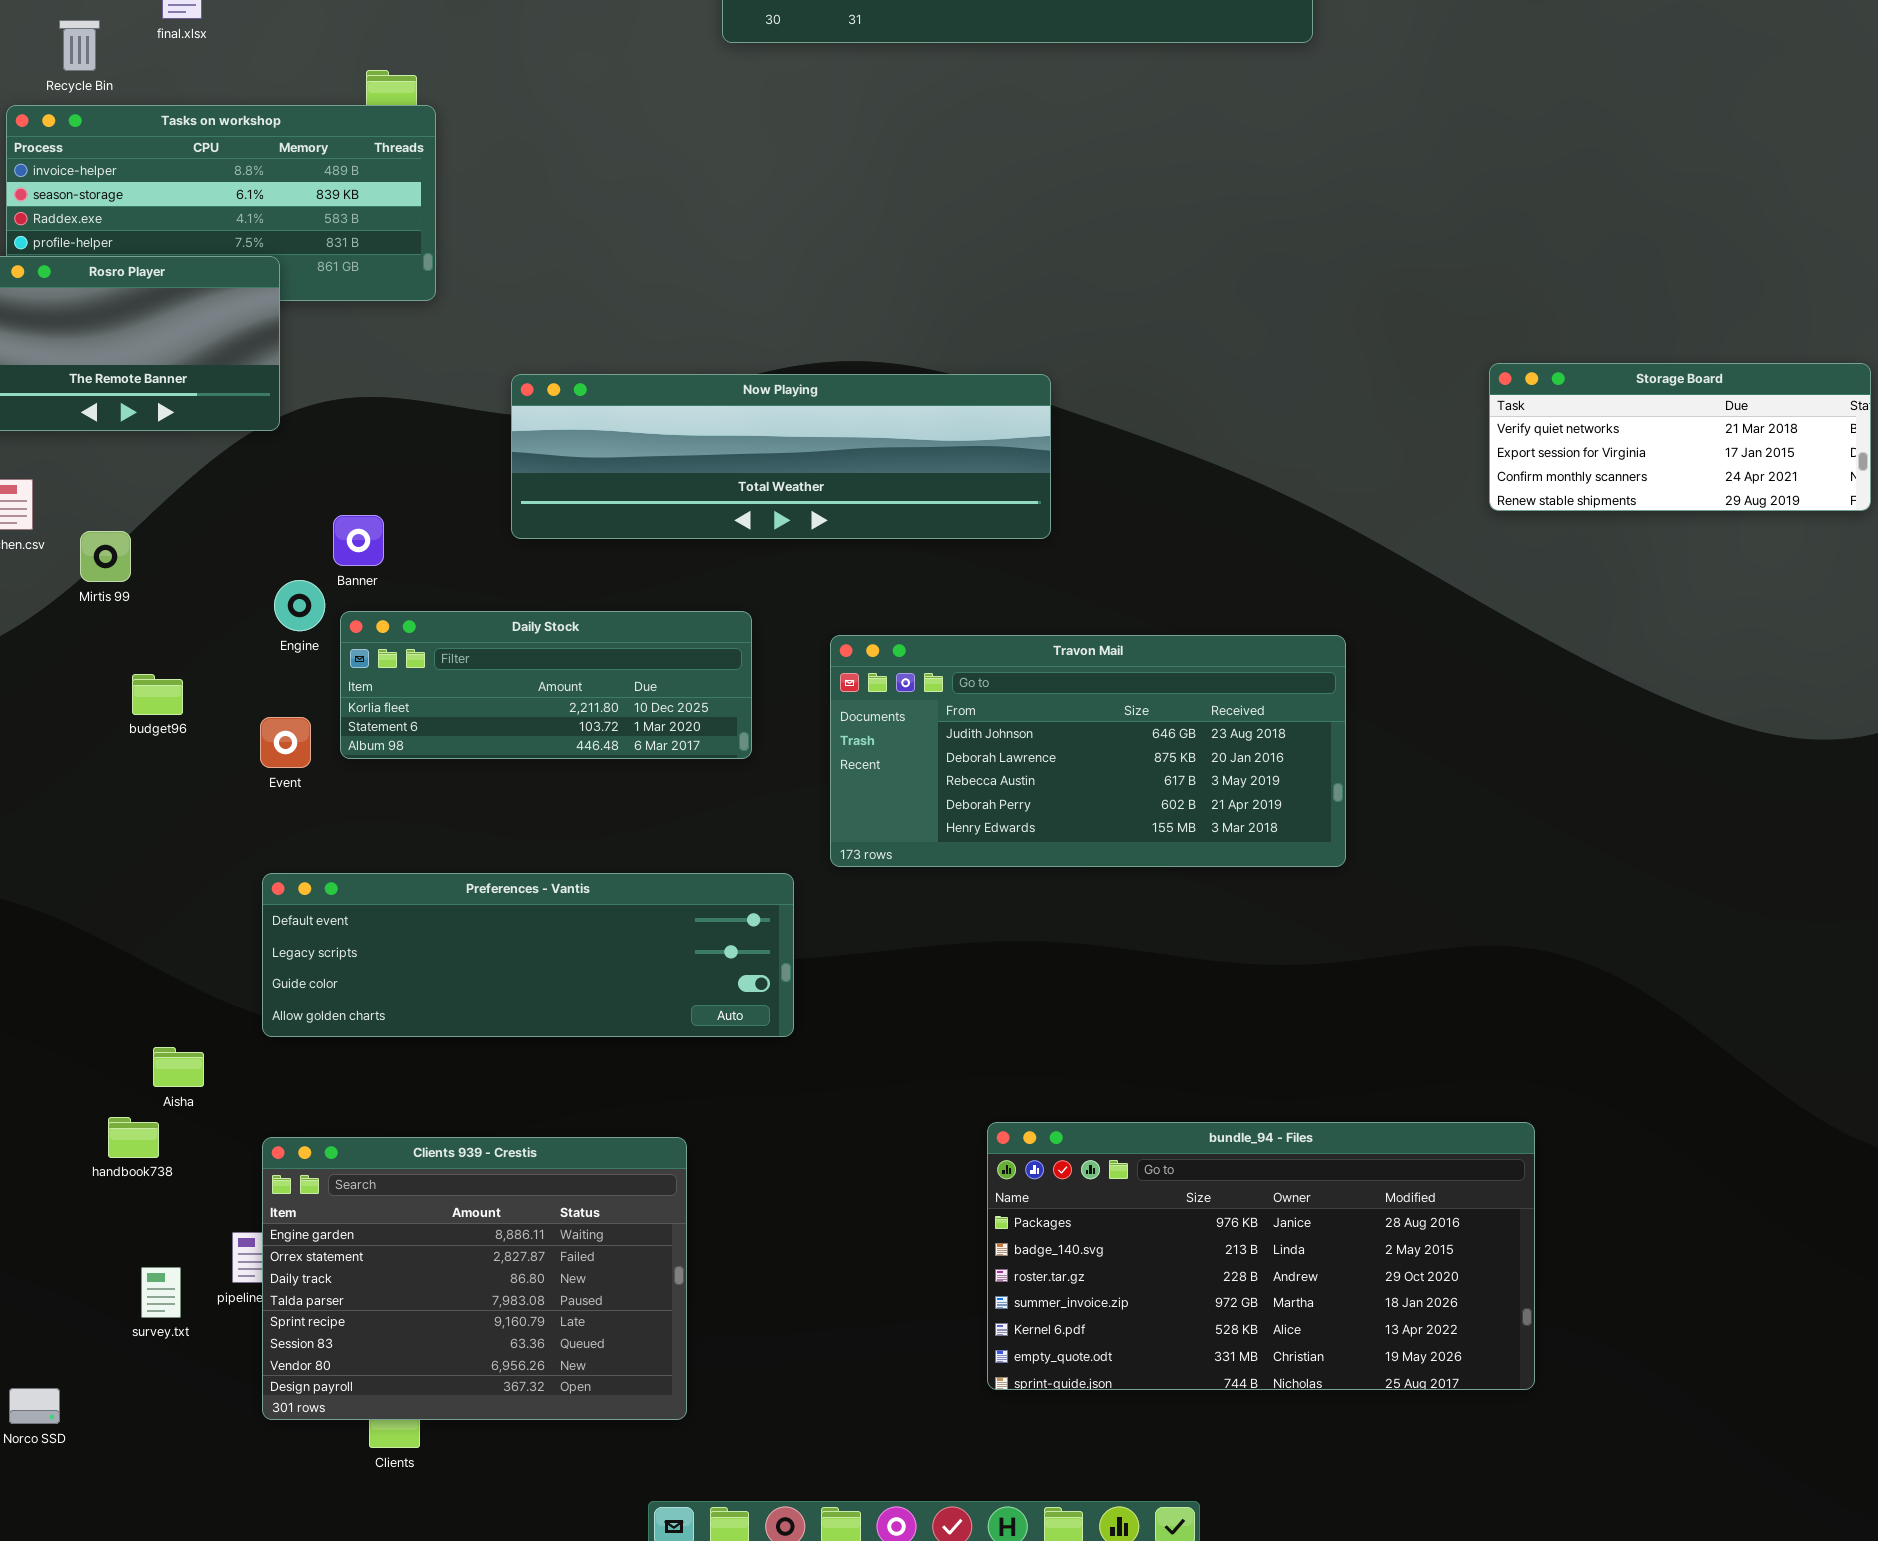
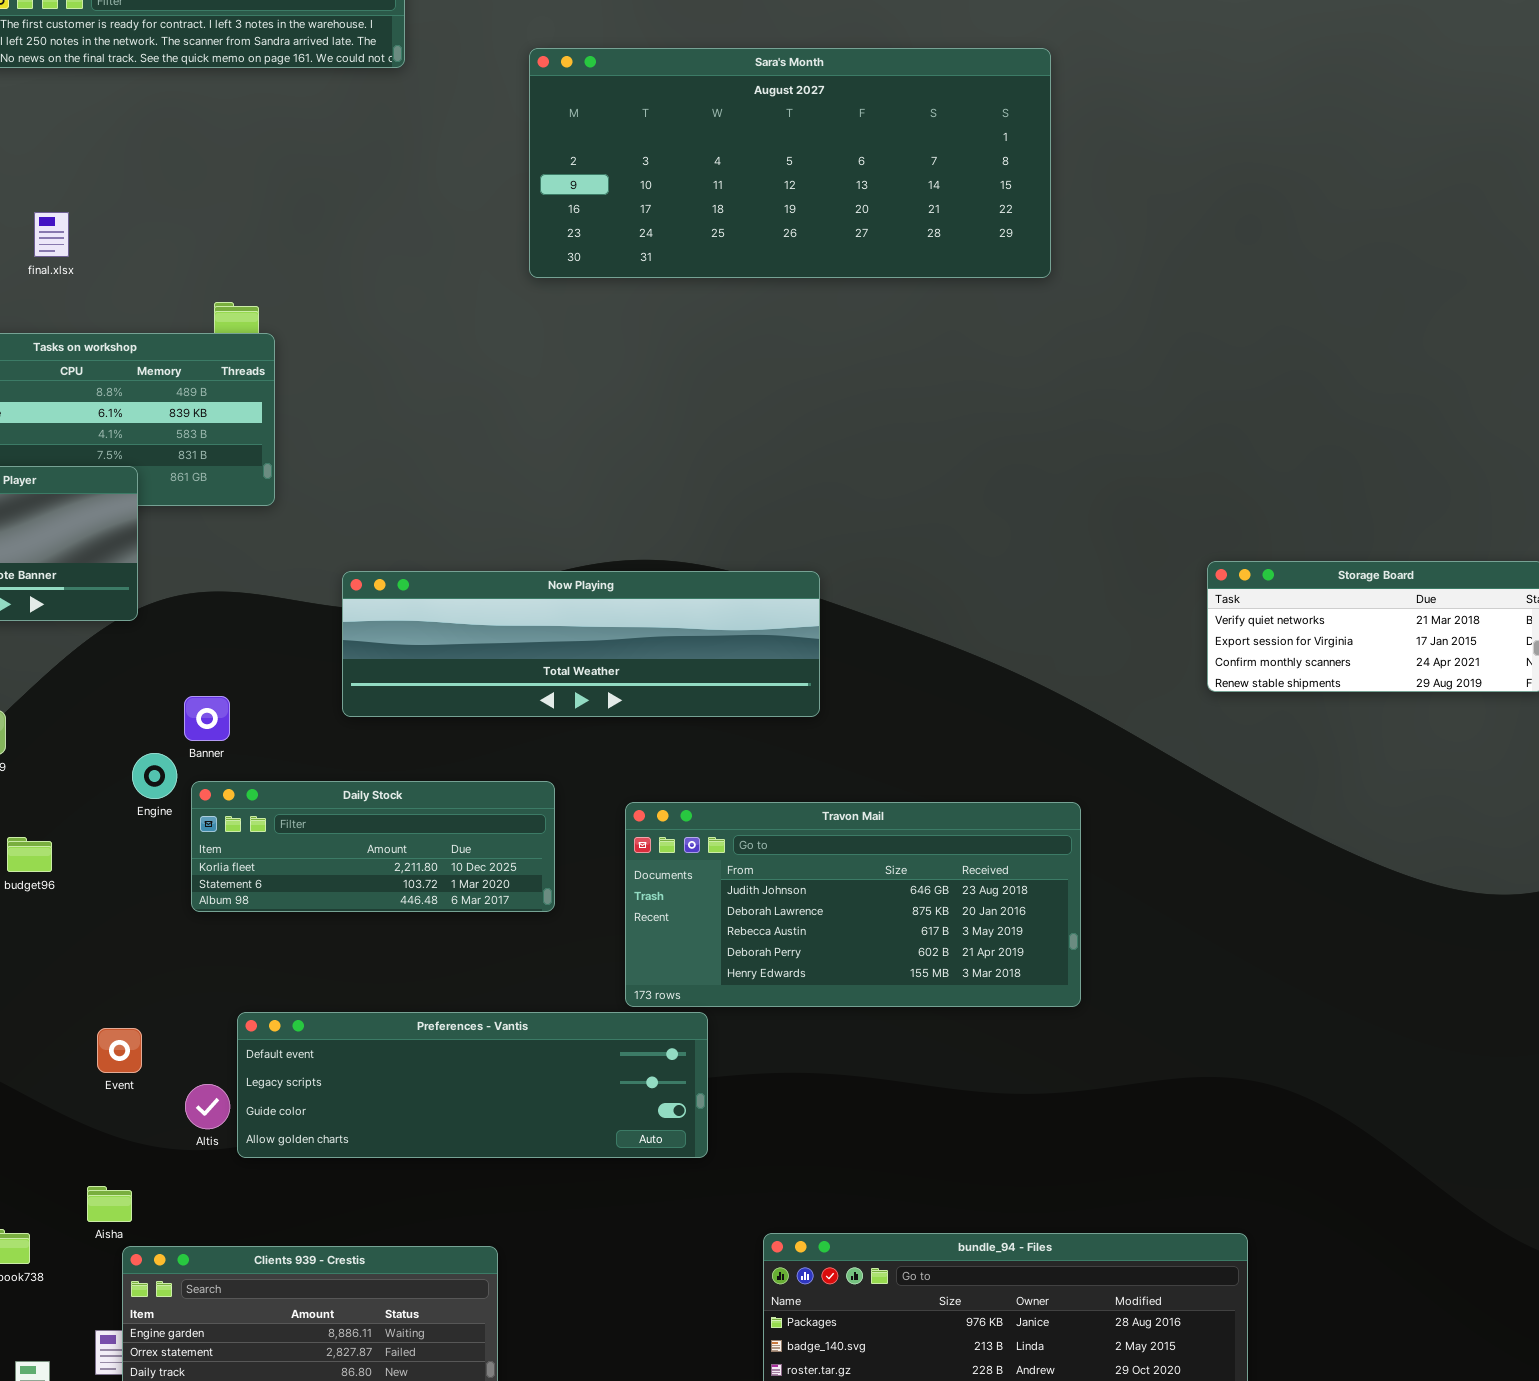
Event: [260,717,311,768] -> [97,1028,142,1073], moved
Preferences - Vantis: [262,873,794,1037] -> [237,1012,708,1158], moved
Aisha: [153,1047,204,1087] -> [87,1186,132,1222], moved

